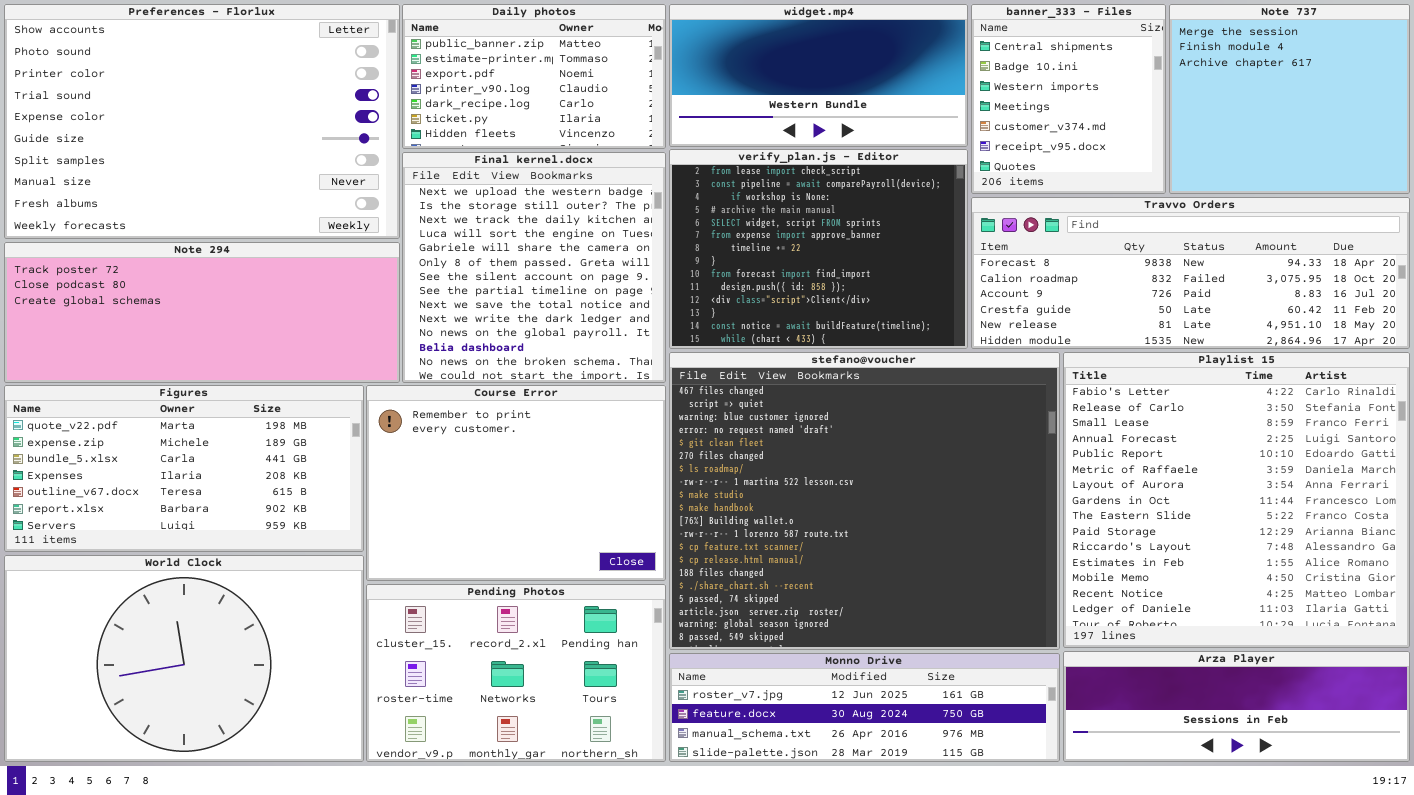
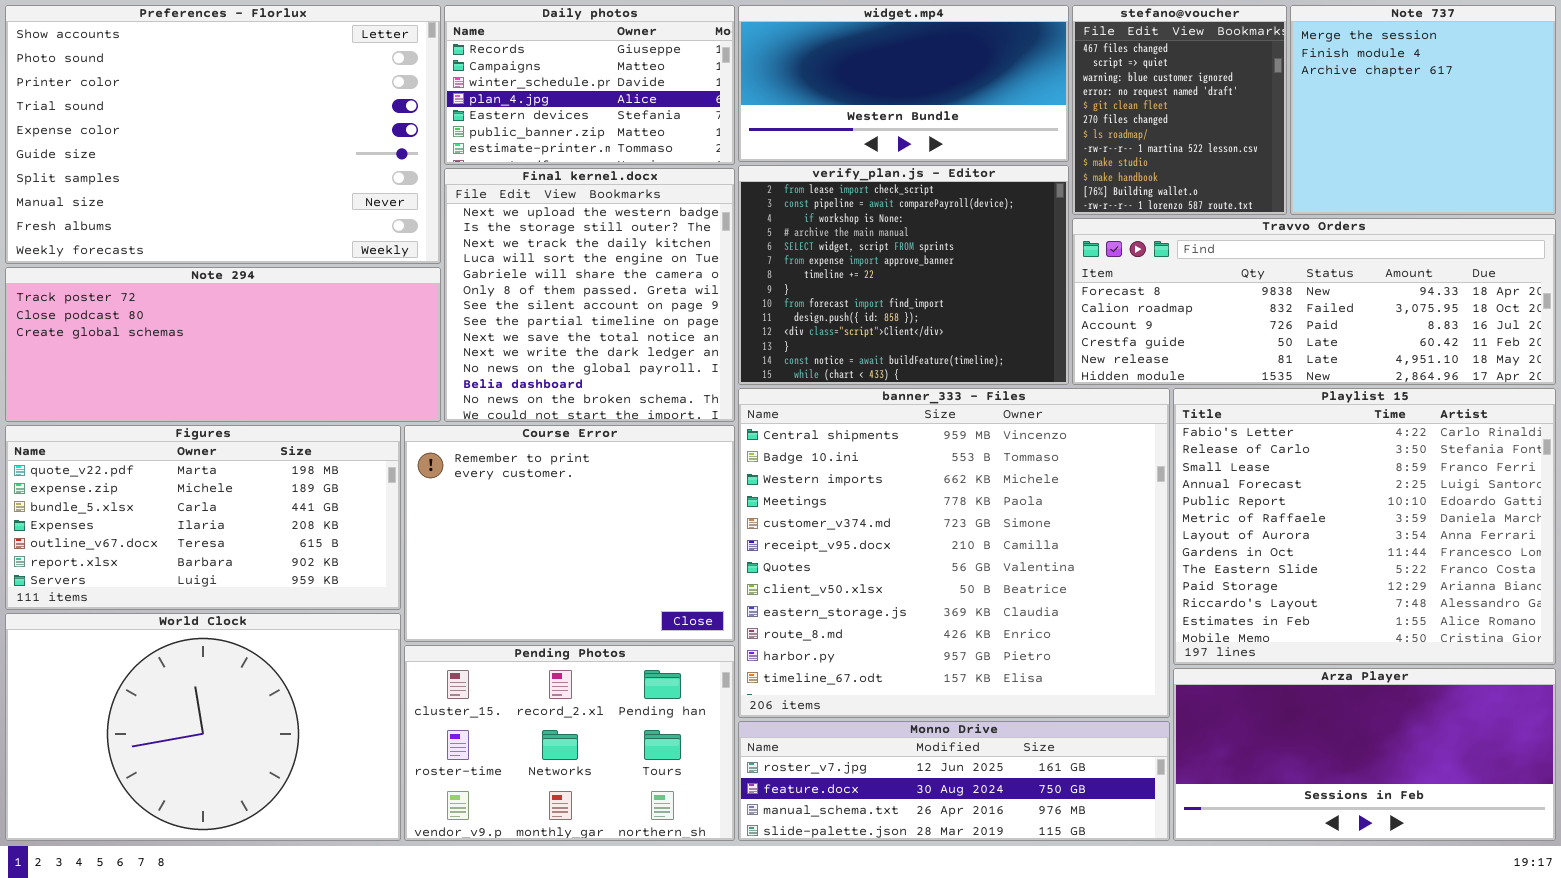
Daily photos: [402,4,666,149] -> [444,5,735,165], scrolled up 5 rows
banner_333 - Files: [971,4,1166,194] -> [738,388,1170,718], moved, resized
stefano@voucher: [669,352,1060,650] -> [1072,5,1287,215], moved, resized
Playlist 15: [1063,352,1410,648] -> [1173,388,1556,665], resized
Arza Player: [1063,651,1410,762] -> [1173,668,1556,841], resized

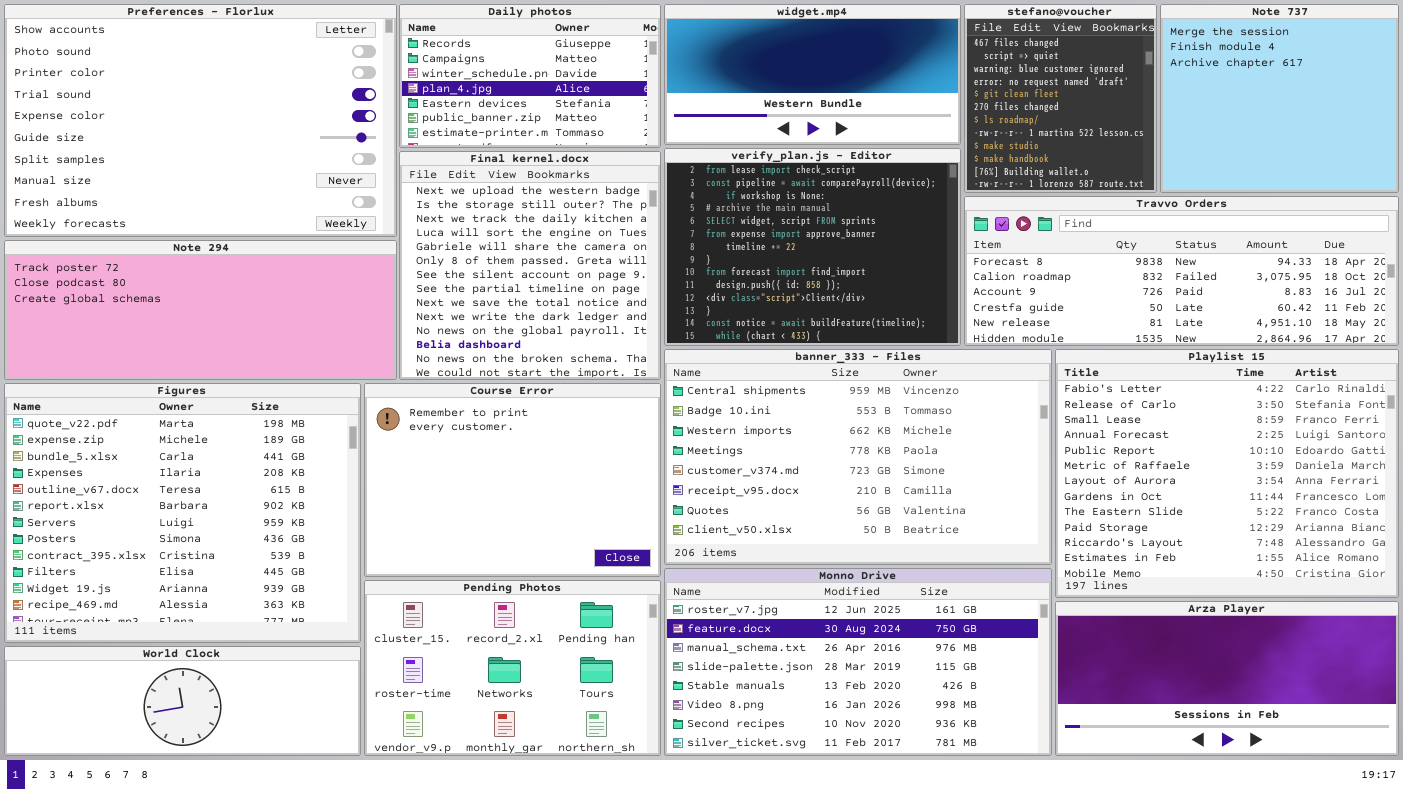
banner_333 - Files: [738,388,1170,718] -> [664,349,1052,565], resized
Figures: [5,425,401,610] -> [4,383,361,643], resized
World Clock: [5,613,401,841] -> [4,646,361,756], resized
Monno Drive: [738,721,1170,841] -> [664,568,1052,756], resized

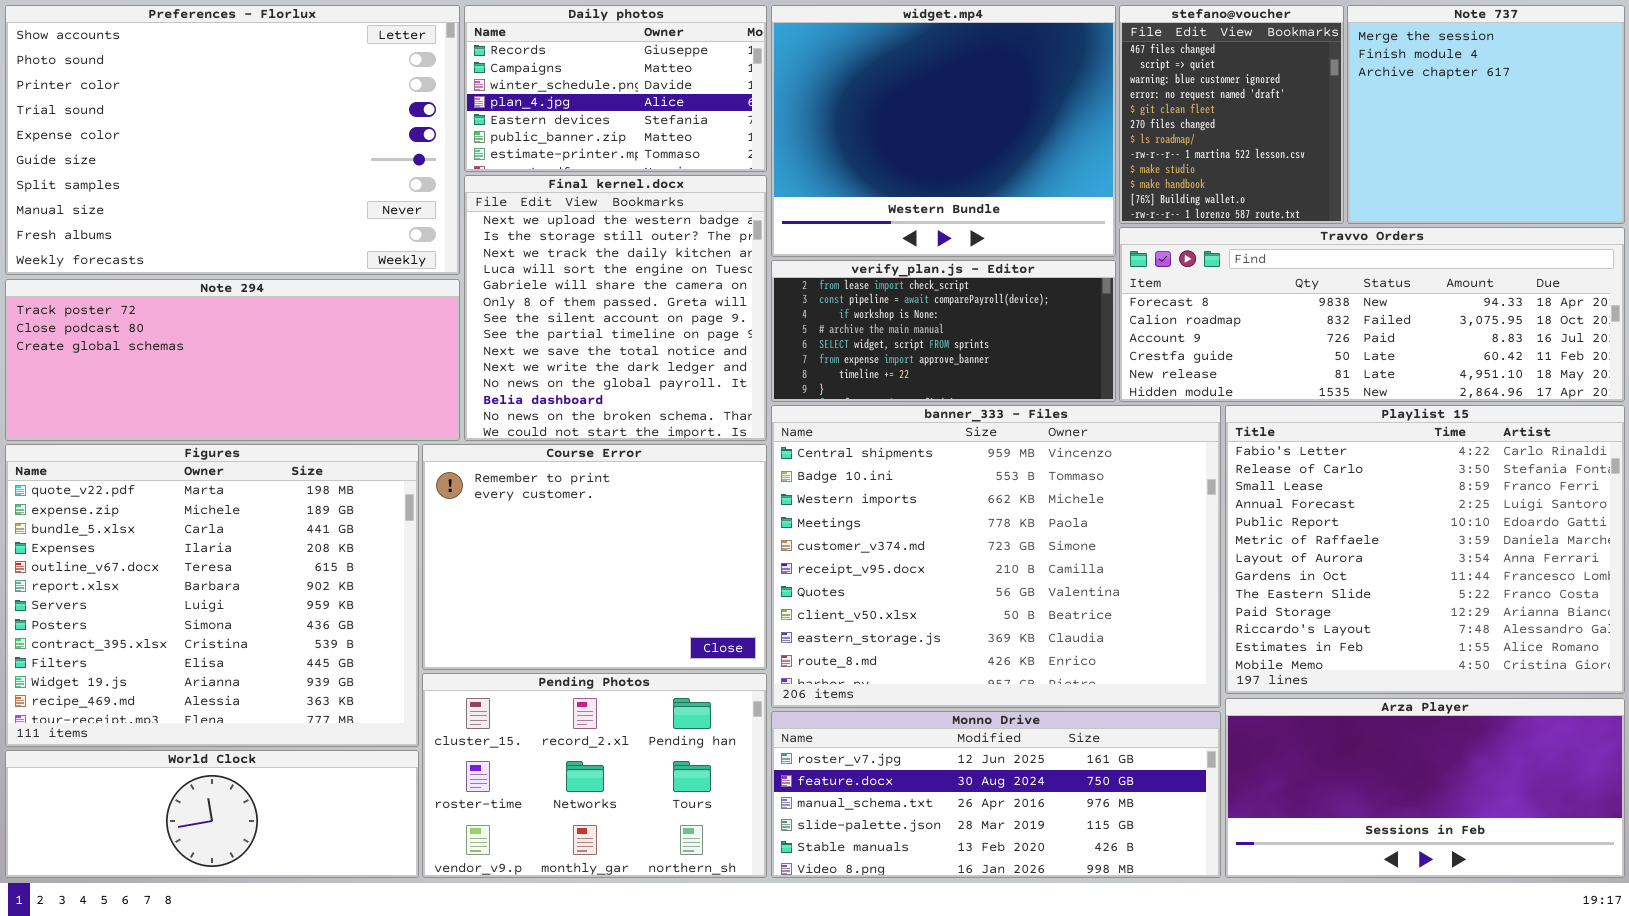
widget.mp4: [664,4,961,145] -> [771,5,1116,257], resized
verify_plan.js - Editor: [664,148,961,346] -> [771,260,1116,402], resized
banner_333 - Files: [664,349,1052,565] -> [771,405,1221,708], resized
Monno Drive: [664,568,1052,756] -> [771,711,1221,878], resized

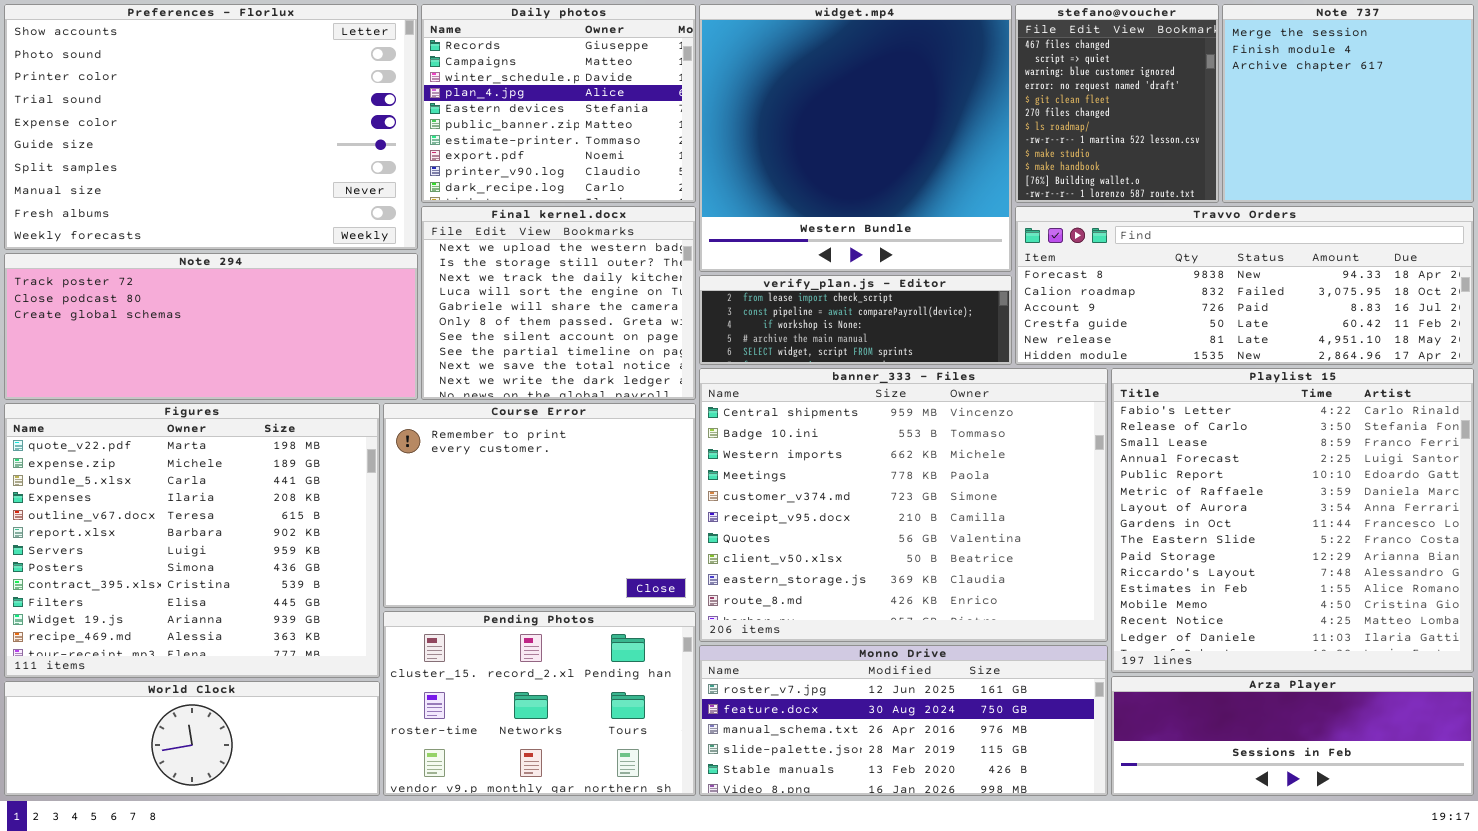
Daily photos: [464,5,767,172] -> [421,4,696,203], resized
widget.mp4: [771,5,1116,257] -> [699,4,1012,272], resized
Final kernel.docx: [464,175,767,441] -> [421,206,696,400], resized
verify_plan.js - Editor: [771,260,1116,402] -> [699,275,1012,365], resized
Playlist 15: [1225,405,1625,694] -> [1111,368,1474,673], resized
Arza Player: [1225,698,1625,878] -> [1111,676,1474,796], resized

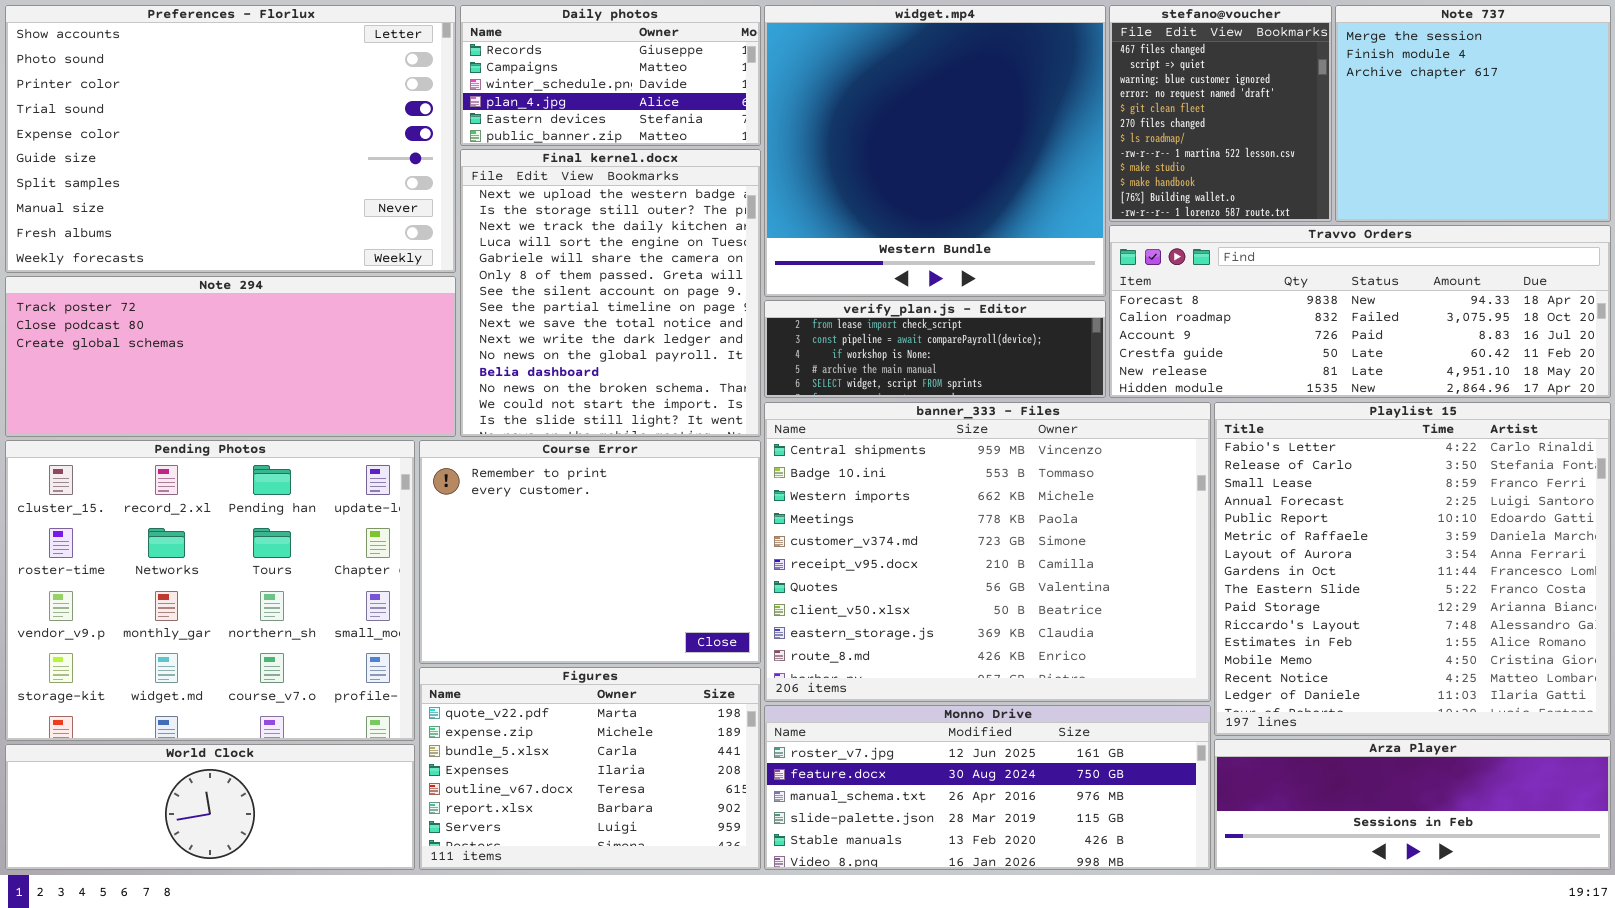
Daily photos: [421,4,696,203] -> [460,5,761,146], resized
Final kernel.docx: [421,206,696,400] -> [460,149,761,437], resized
Figures: [4,403,380,678] -> [419,667,761,870], moved, resized
Pending Photos: [383,611,696,796] -> [5,440,415,741], moved, resized

